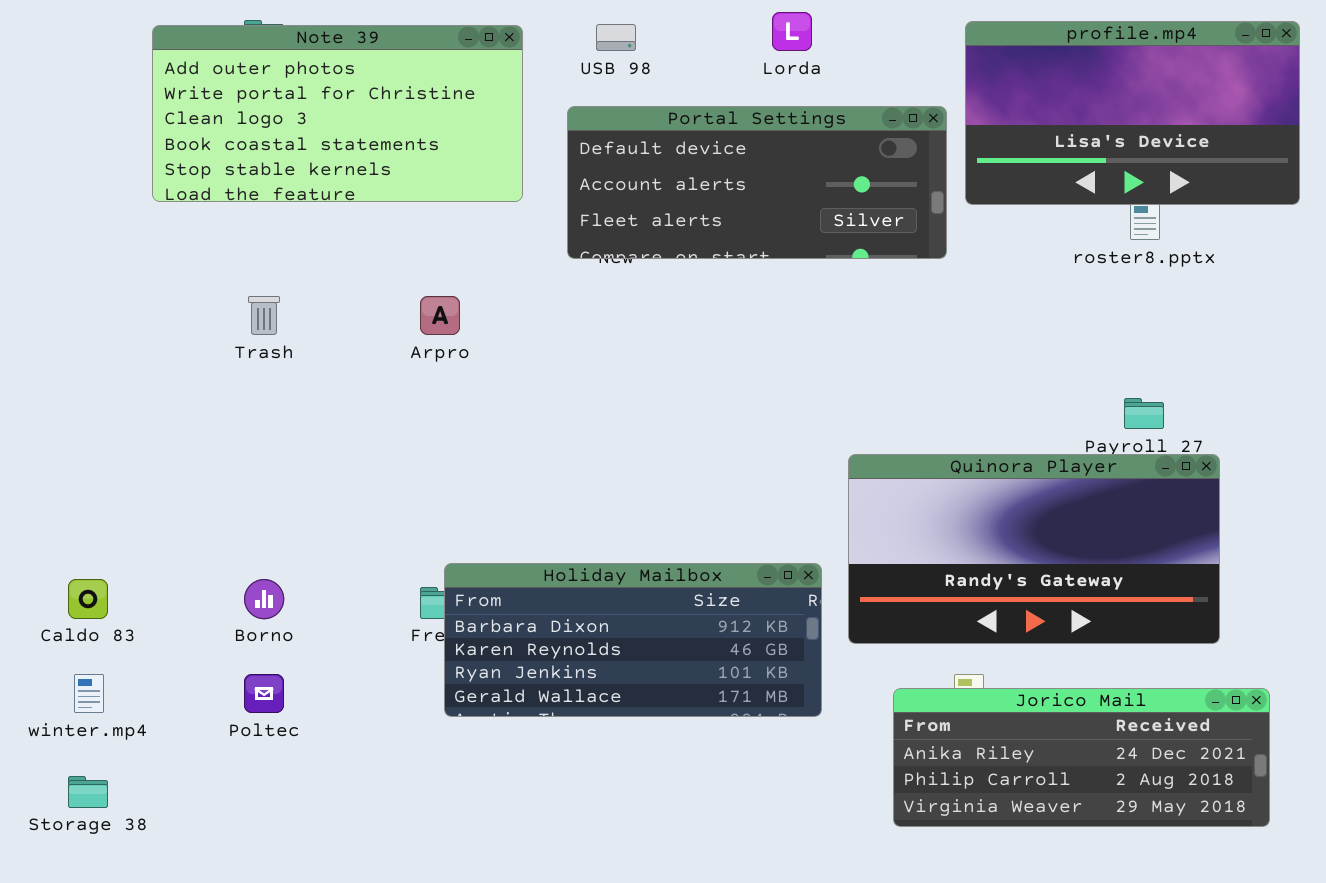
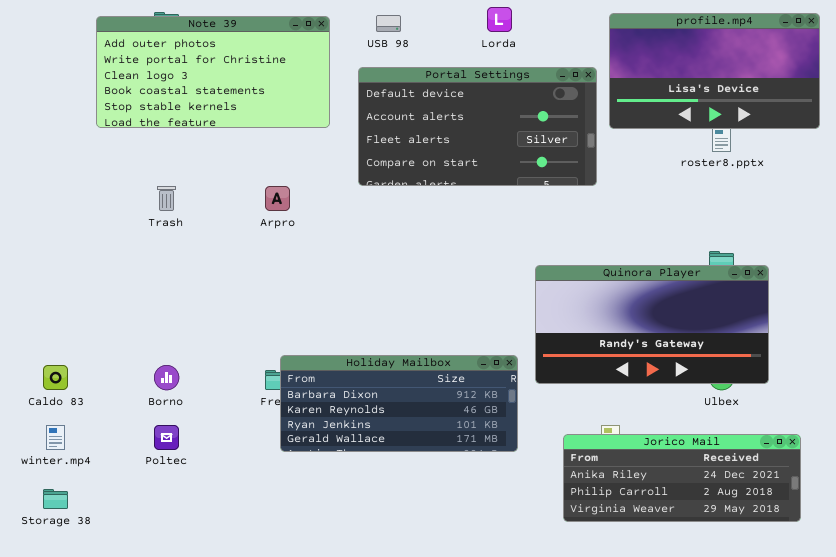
Portal Settings: [567,106,947,259] -> [358,67,597,186], resized
Quinora Player: [848,454,1220,644] -> [535,265,769,384], moved

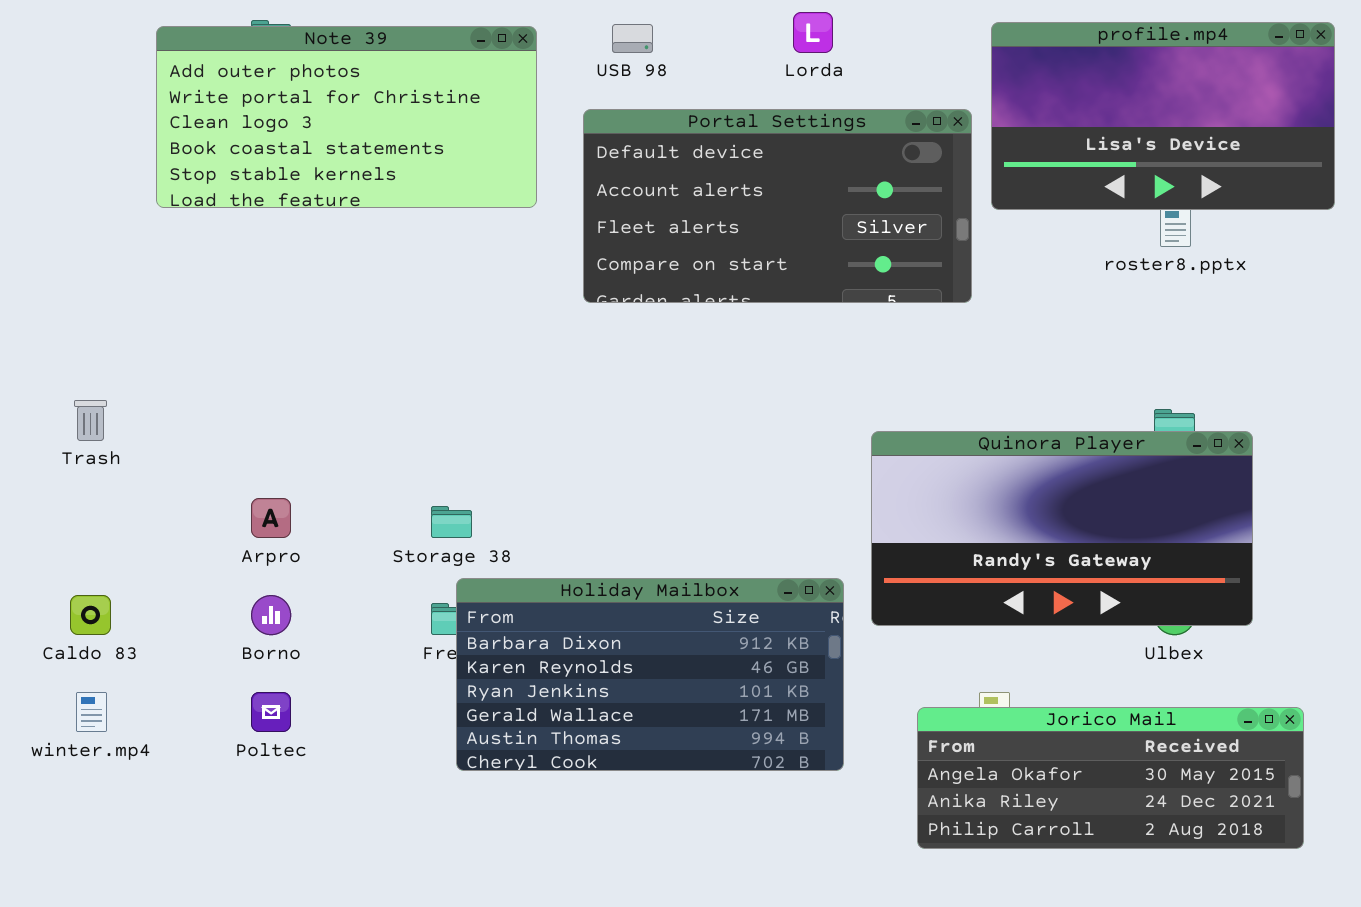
Trash: [157,186,176,211] -> [74,400,107,441], moved
Arpro: [265,186,290,211] -> [251,498,291,538], moved
Holiday Mailbox: [280,355,518,452] -> [456,578,844,771], resized
Jorico Mail: [563,434,801,522] -> [917,707,1304,849], scrolled up 1 row
Storage 38: [43,489,68,509] -> [431,506,472,538], moved

